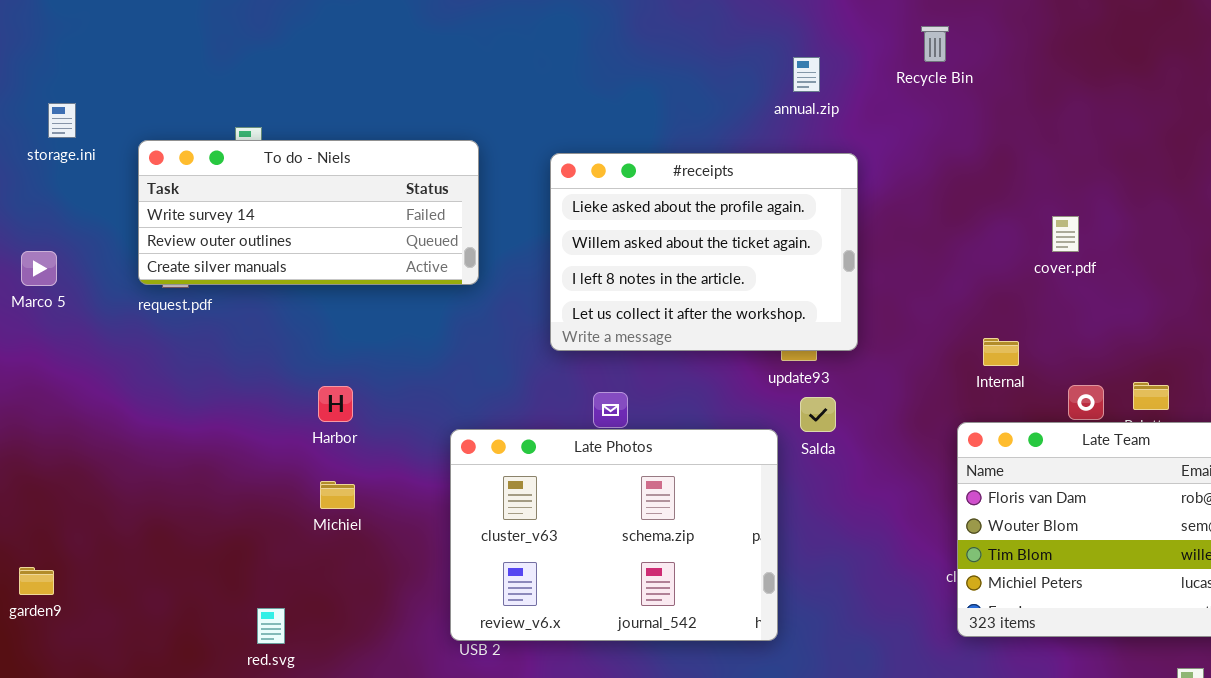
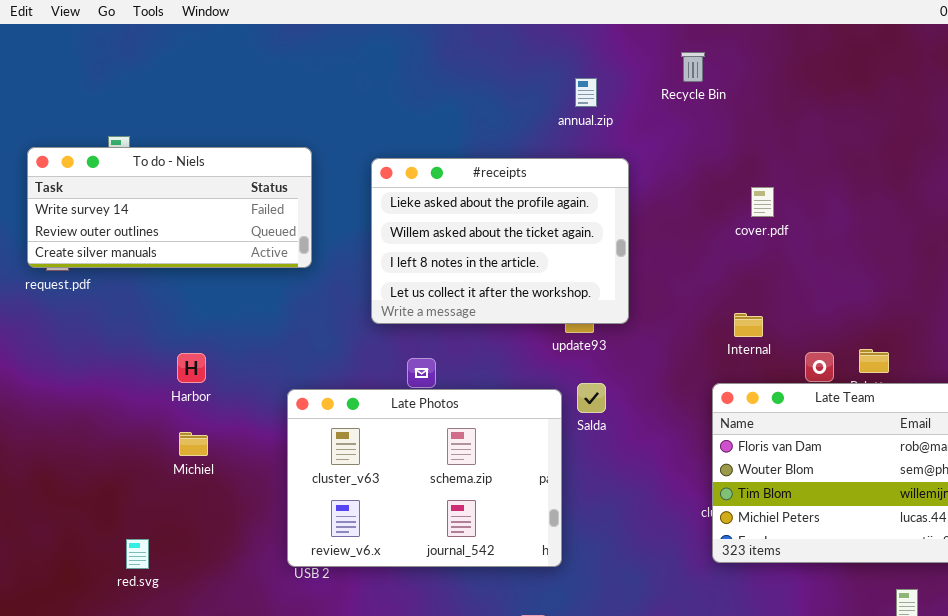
cover.pdf: [1052,216,1079,252] -> [751,187,774,217], moved
Salda: [800,397,836,432] -> [577,383,606,413], moved

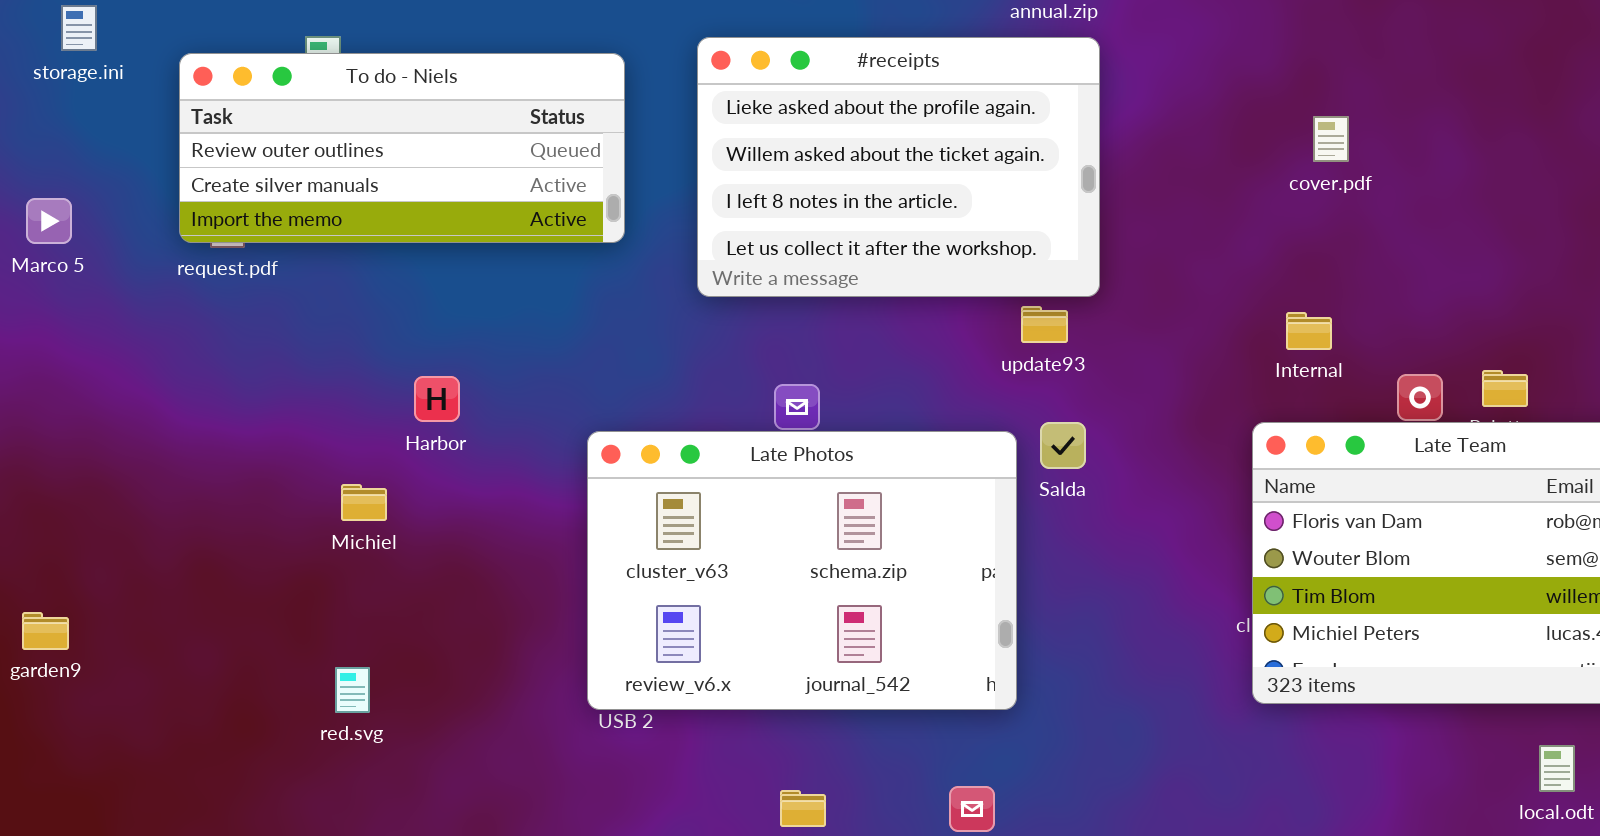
To do - Niels: [27,147,312,268] -> [179,53,625,243], scrolled down 1 row
#receipts: [371,158,629,324] -> [697,37,1100,297], moved
Michiel: [179,432,208,456] -> [341,484,387,521], moved

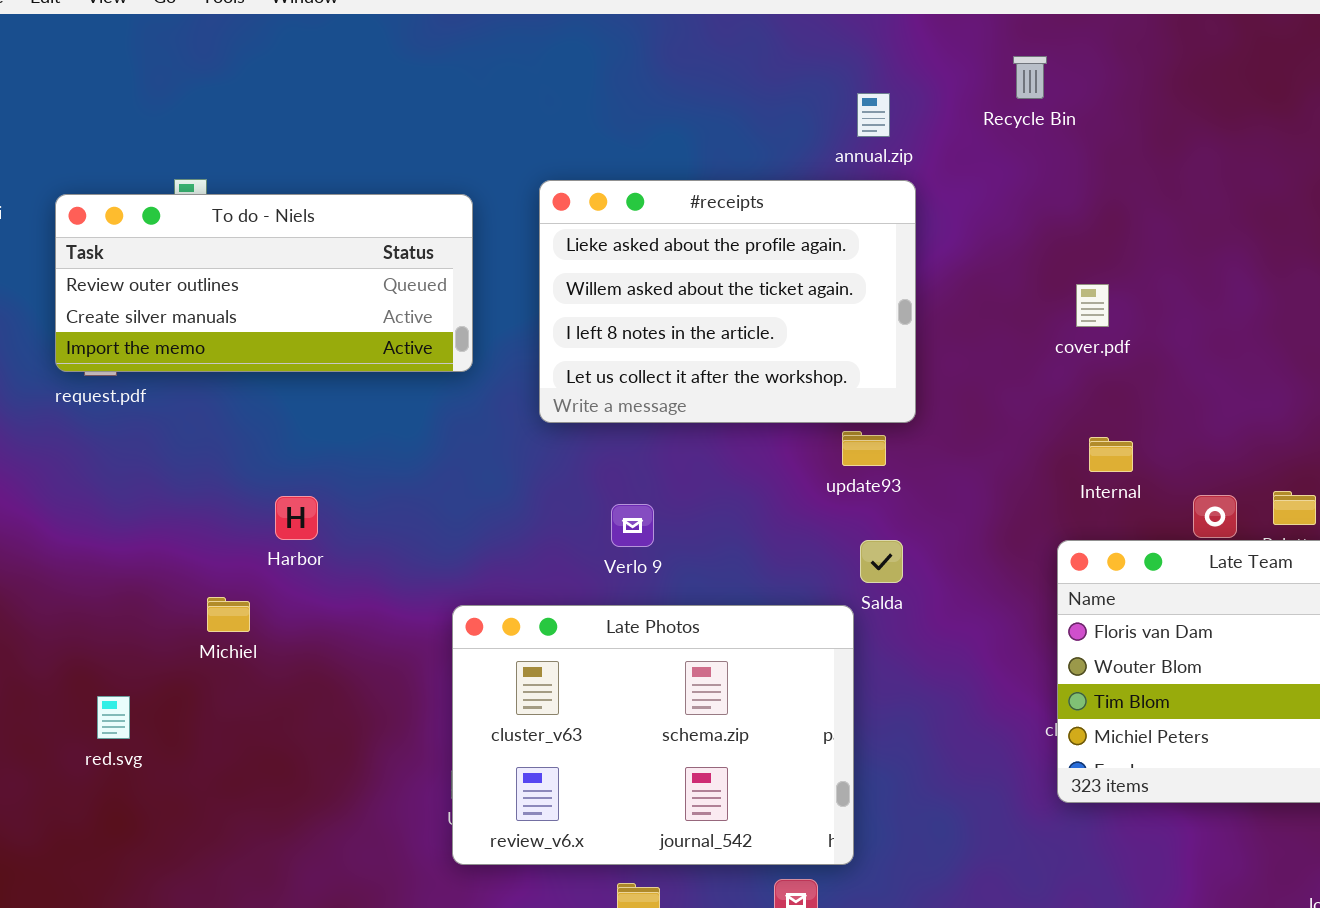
cover.pdf: [1313,116,1349,162] -> [1076,284,1109,327], moved
Late Photos: [587,431,1017,710] -> [452,605,854,865], moved
red.svg: [335,667,370,713] -> [97,696,130,739], moved

